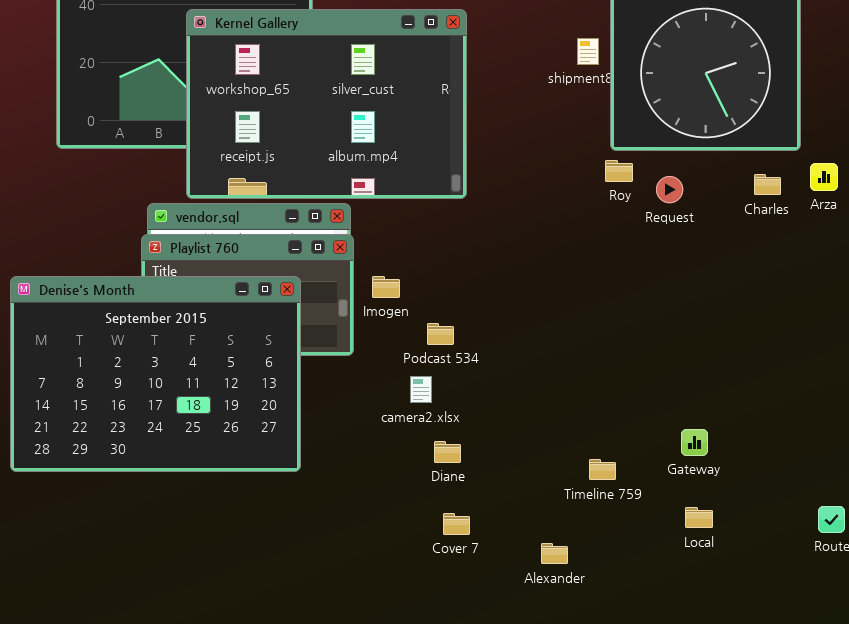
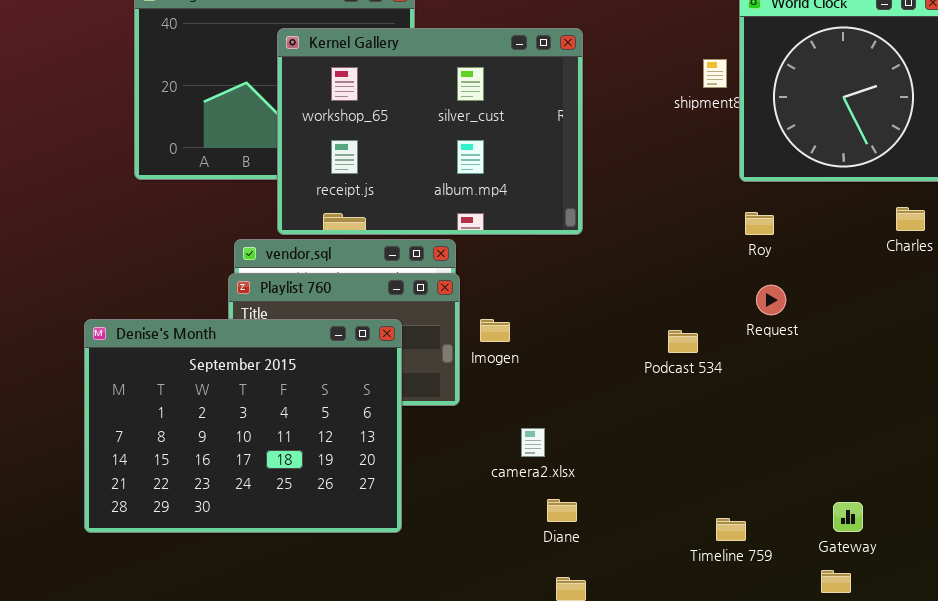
Roy: [605,160,633,182] -> [745,212,774,235], moved
Request: [656,176,683,203] -> [756,285,786,315], moved
Podcast 534: [427,323,454,345] -> [668,330,698,353], moved
Gateway: [681,429,708,456] -> [833,502,863,532], moved

